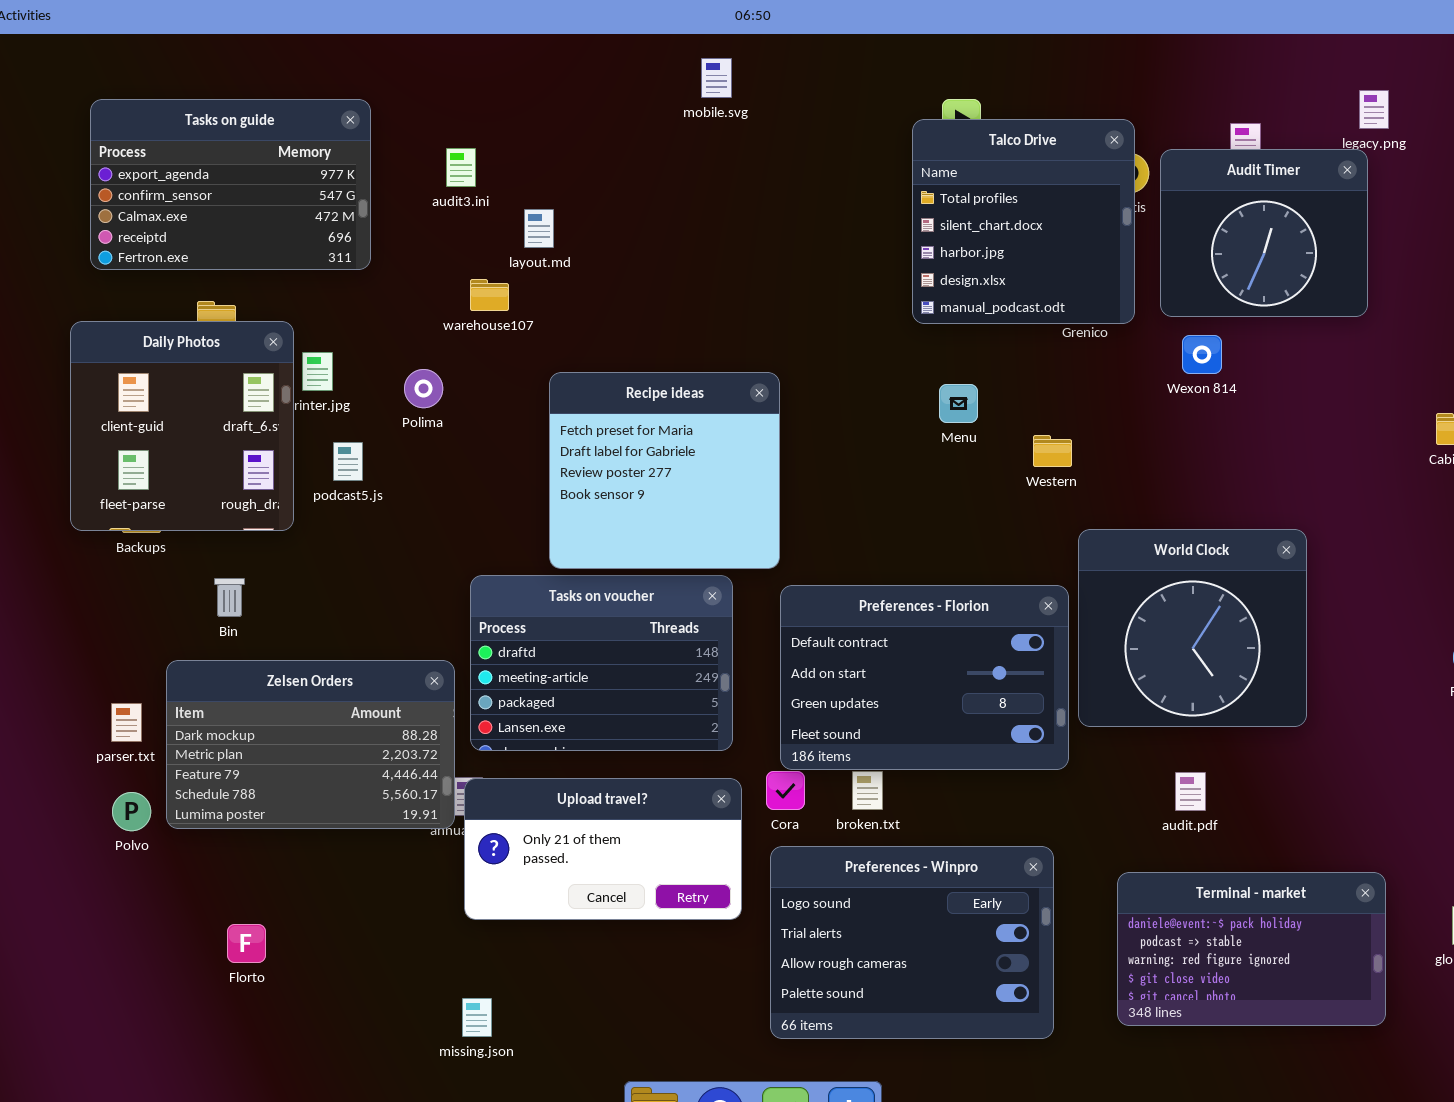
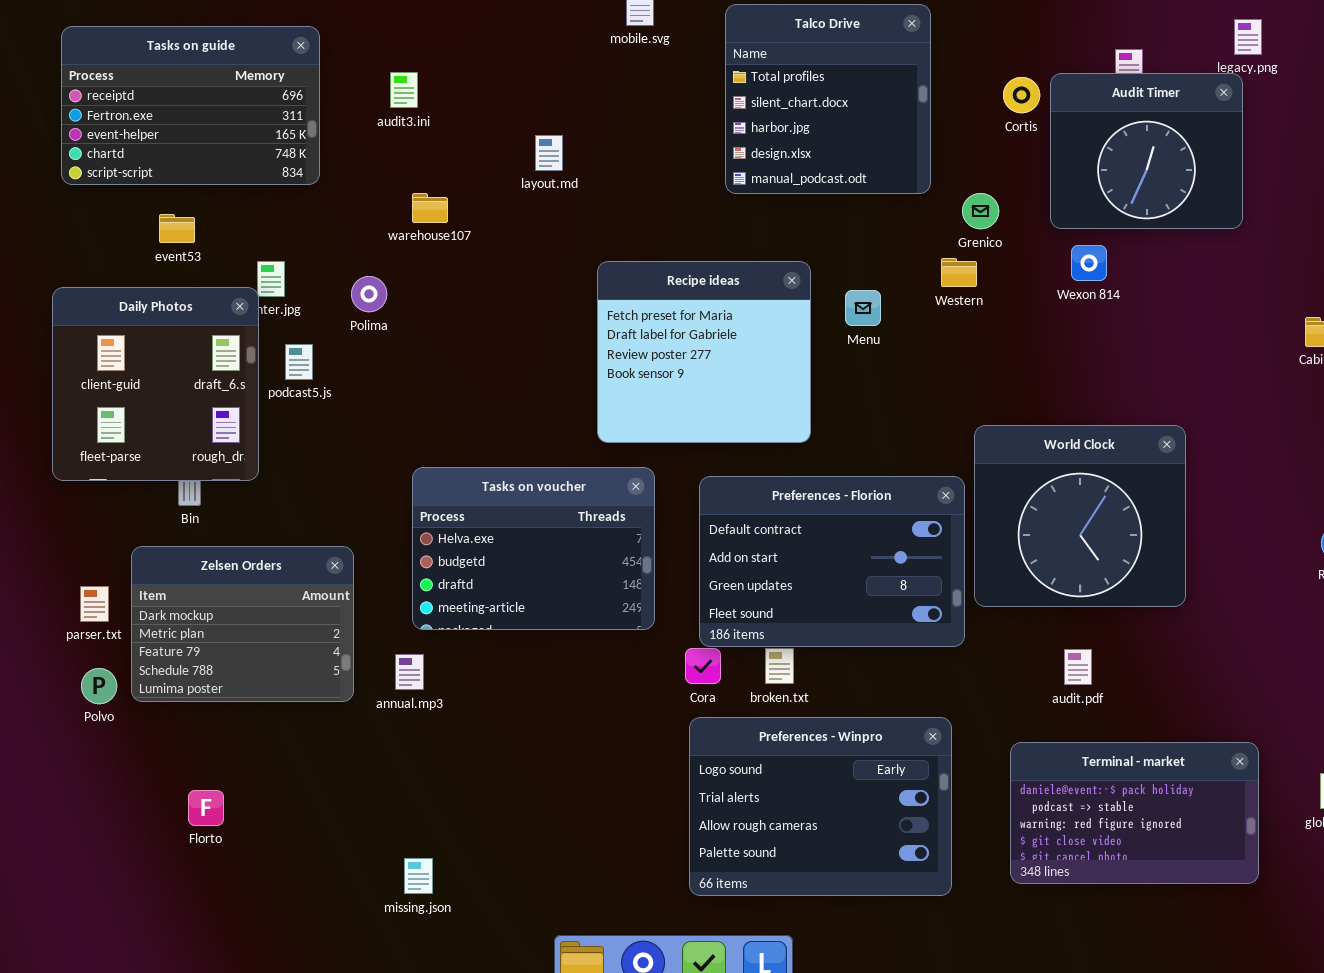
Tasks on guide: [90,99,371,270] -> [61,26,320,185], scrolled down 3 rows
Talco Drive: [912,119,1135,324] -> [725,4,931,194], moved
layout.md: [524,209,554,248] -> [535,135,563,171], moved
Daily Photos: [70,321,294,531] -> [52,287,259,481], moved
Recipe ideas: [549,372,780,569] -> [597,261,811,443], moved
Western: [1033,435,1072,467] -> [941,258,977,287], moved
Tasks on voucher: [470,575,733,751] -> [412,467,655,630], scrolled up 2 rows
Zelsen Orders: [166,660,455,829] -> [131,546,354,702], resized
Upload travel?: [464,778,742,920] -> none, closed

